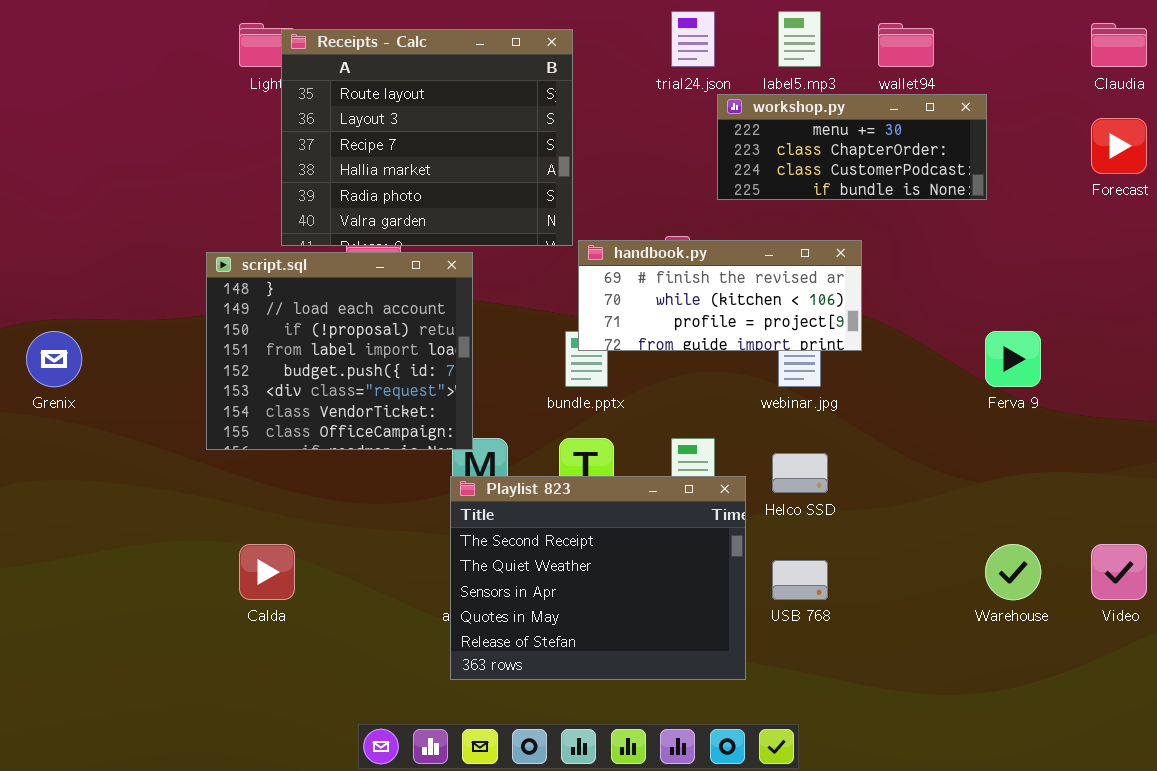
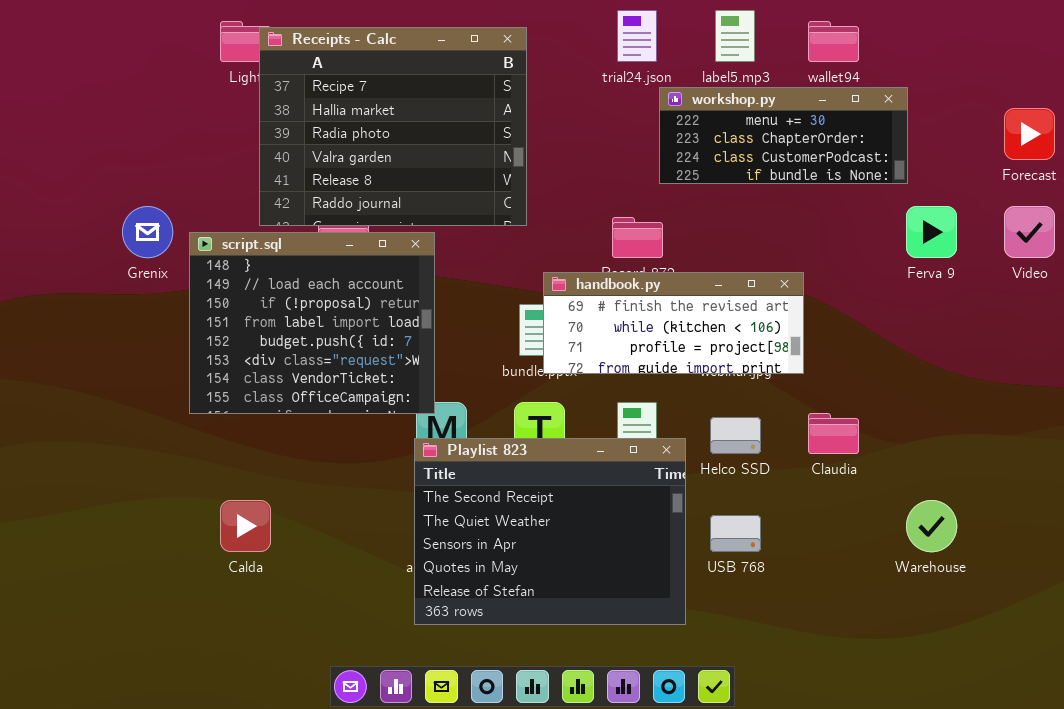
Claudia: [1091,23,1147,67] -> [808,413,859,454], moved
Receipts - Calc: [281,29,573,246] -> [259,27,527,226], scrolled down 2 rows
handbook.py: [578,240,862,351] -> [543,272,804,374], moved
Grenix: [26,331,82,387] -> [122,206,173,258], moved
Ferva 9: [985,331,1041,387] -> [906,206,957,258], moved
Video: [1091,544,1147,600] -> [1004,206,1055,258], moved

